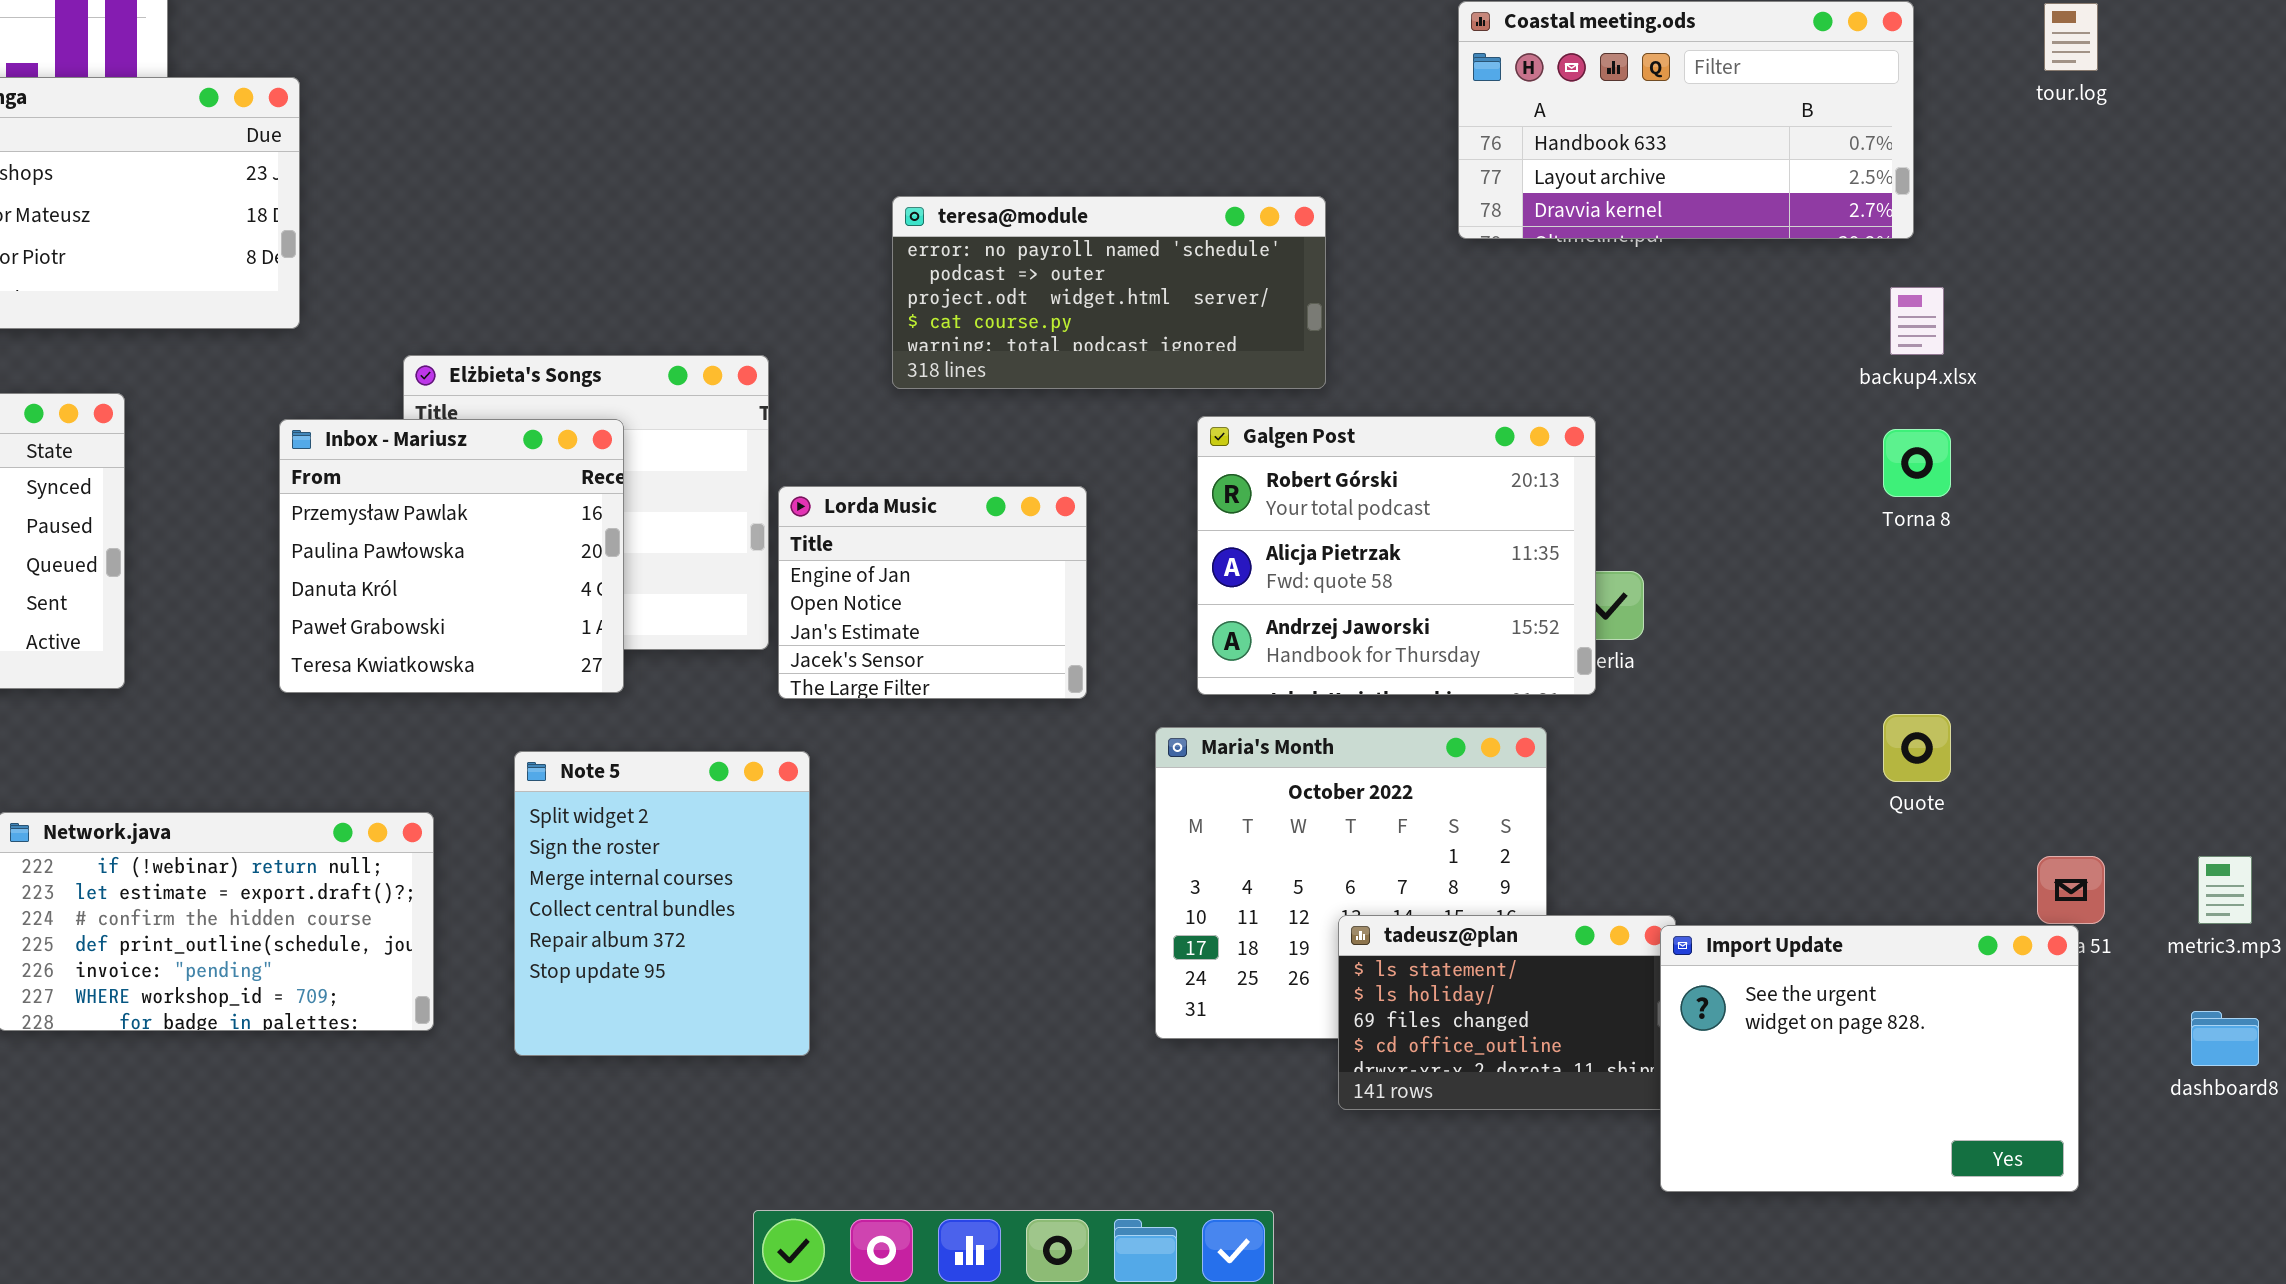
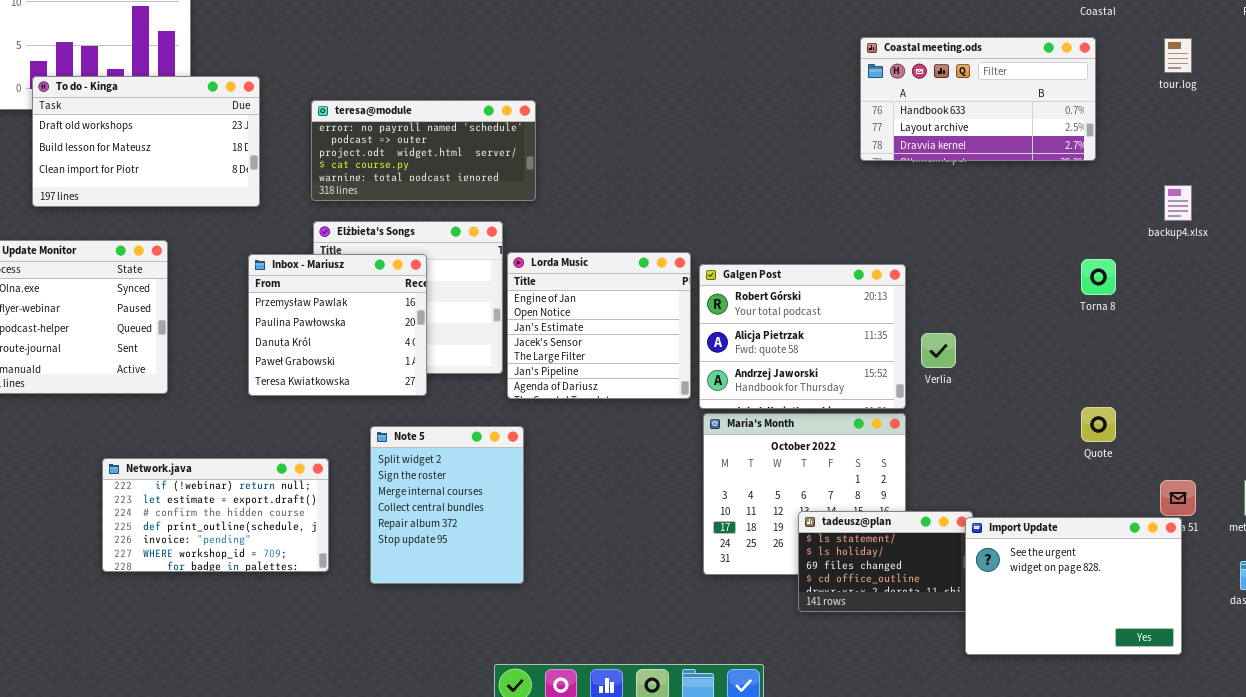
teresa@module: [892,196,1326,389] -> [311,100,536,201], moved
backup4.xlsx: [1890,287,1944,355] -> [1164,185,1192,221], moved
Galgen Post: [1197,416,1596,695] -> [699,264,906,409], moved
Lorda Music: [778,486,1087,699] -> [507,252,691,399], resized

